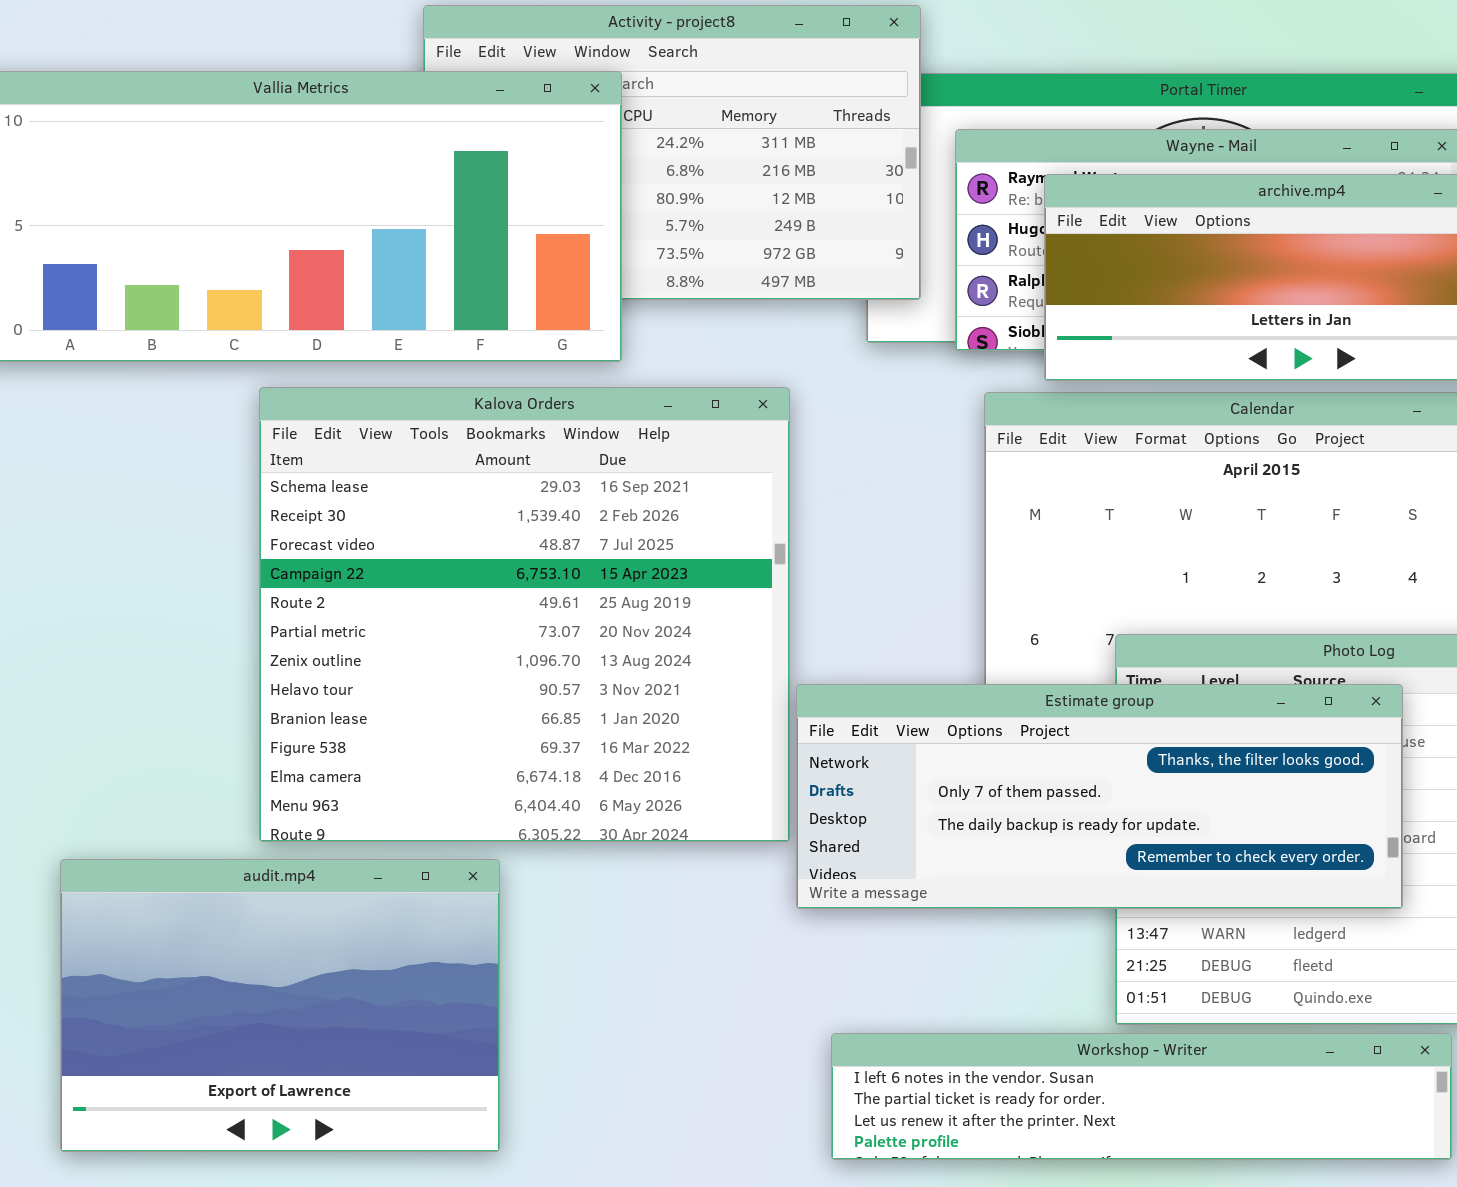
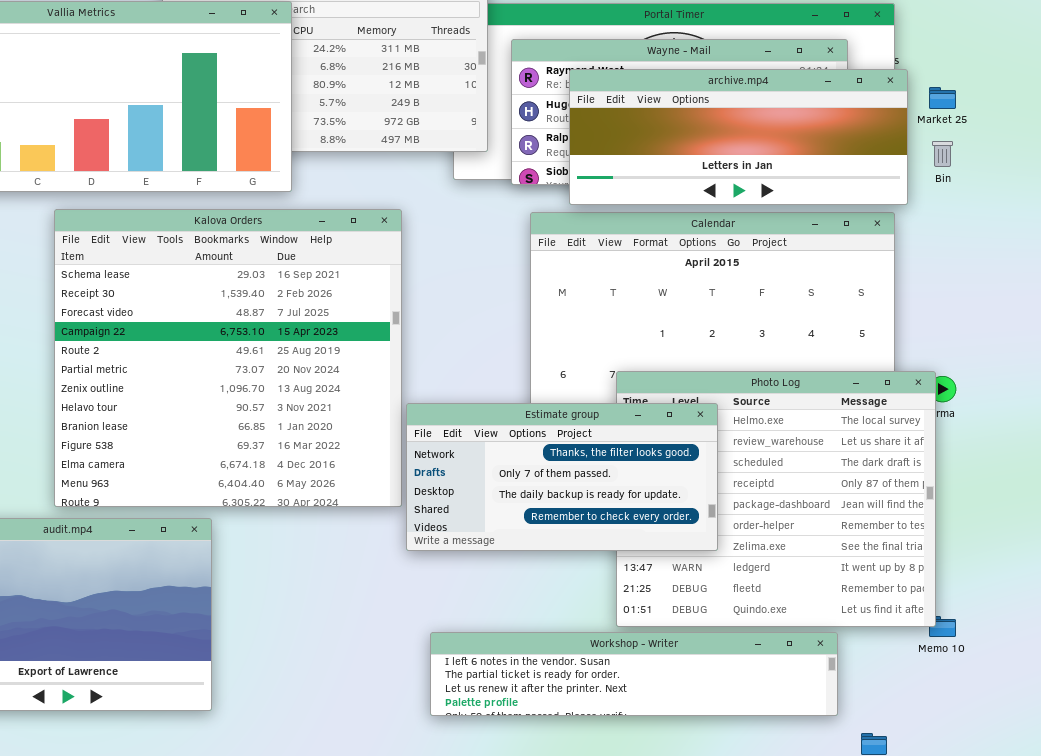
Estimate group: [796,684,1403,909] -> [406,403,718,551], resized

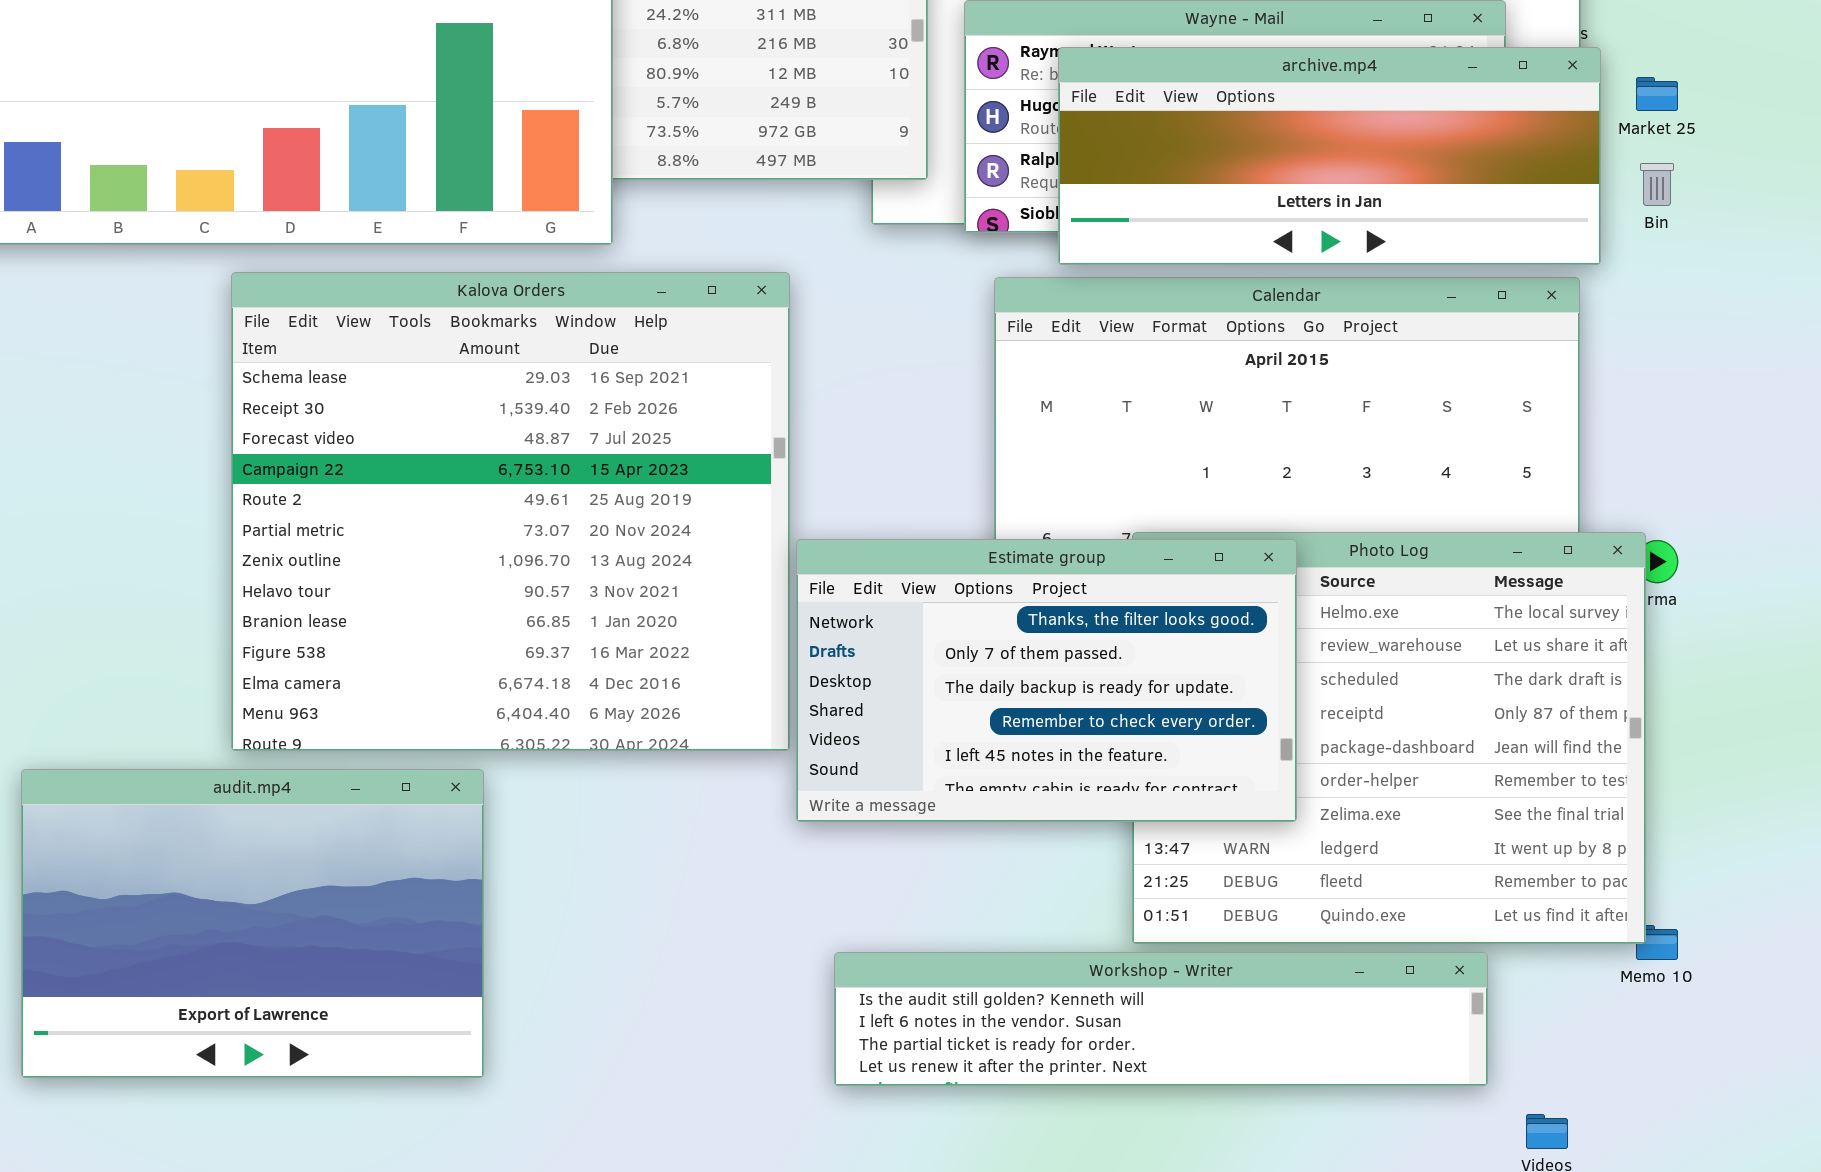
Estimate group: [406,403,718,551] -> [796,539,1297,822], resized
Workshop - Writer: [430,632,838,716] -> [834,952,1488,1086], scrolled up 1 row

